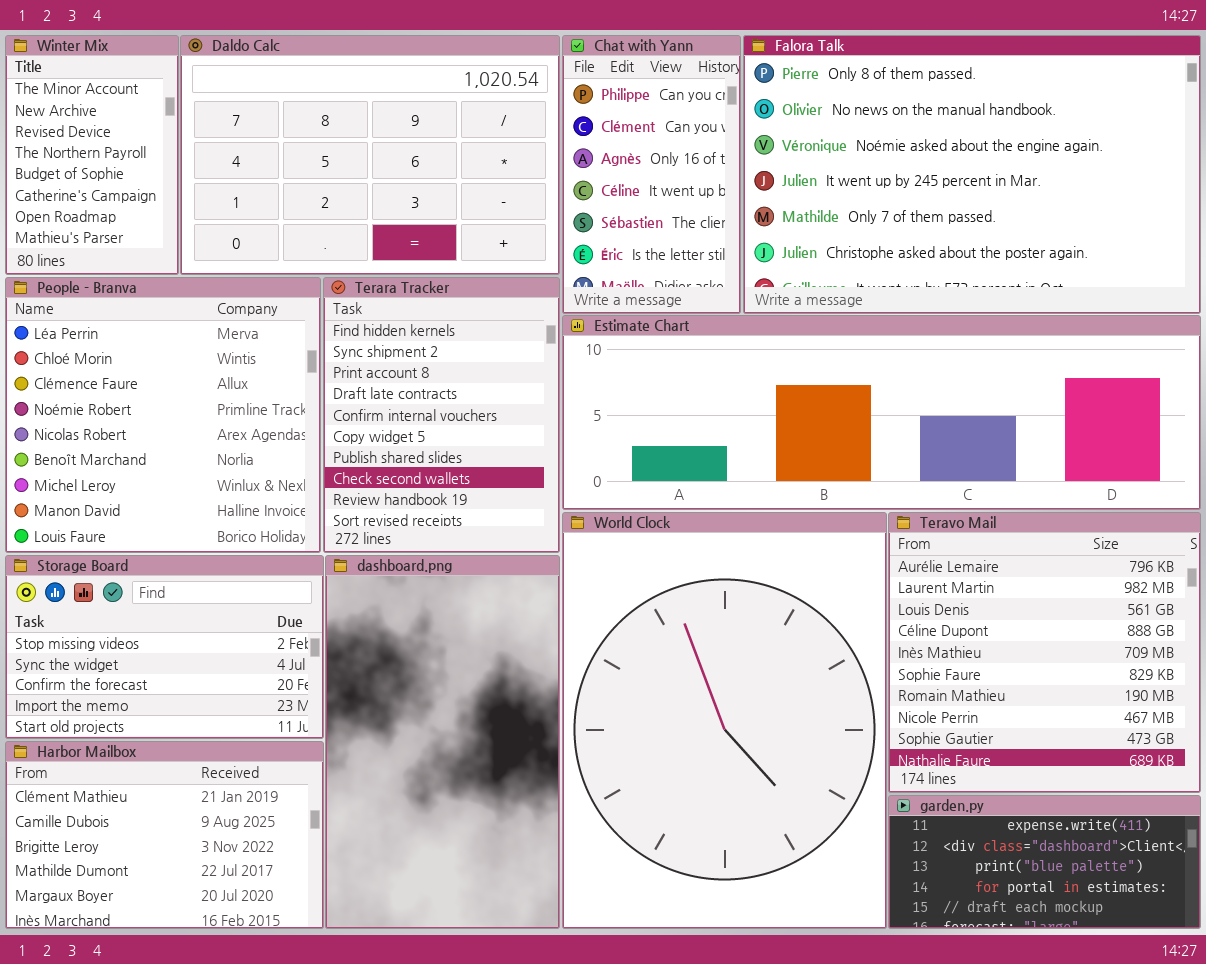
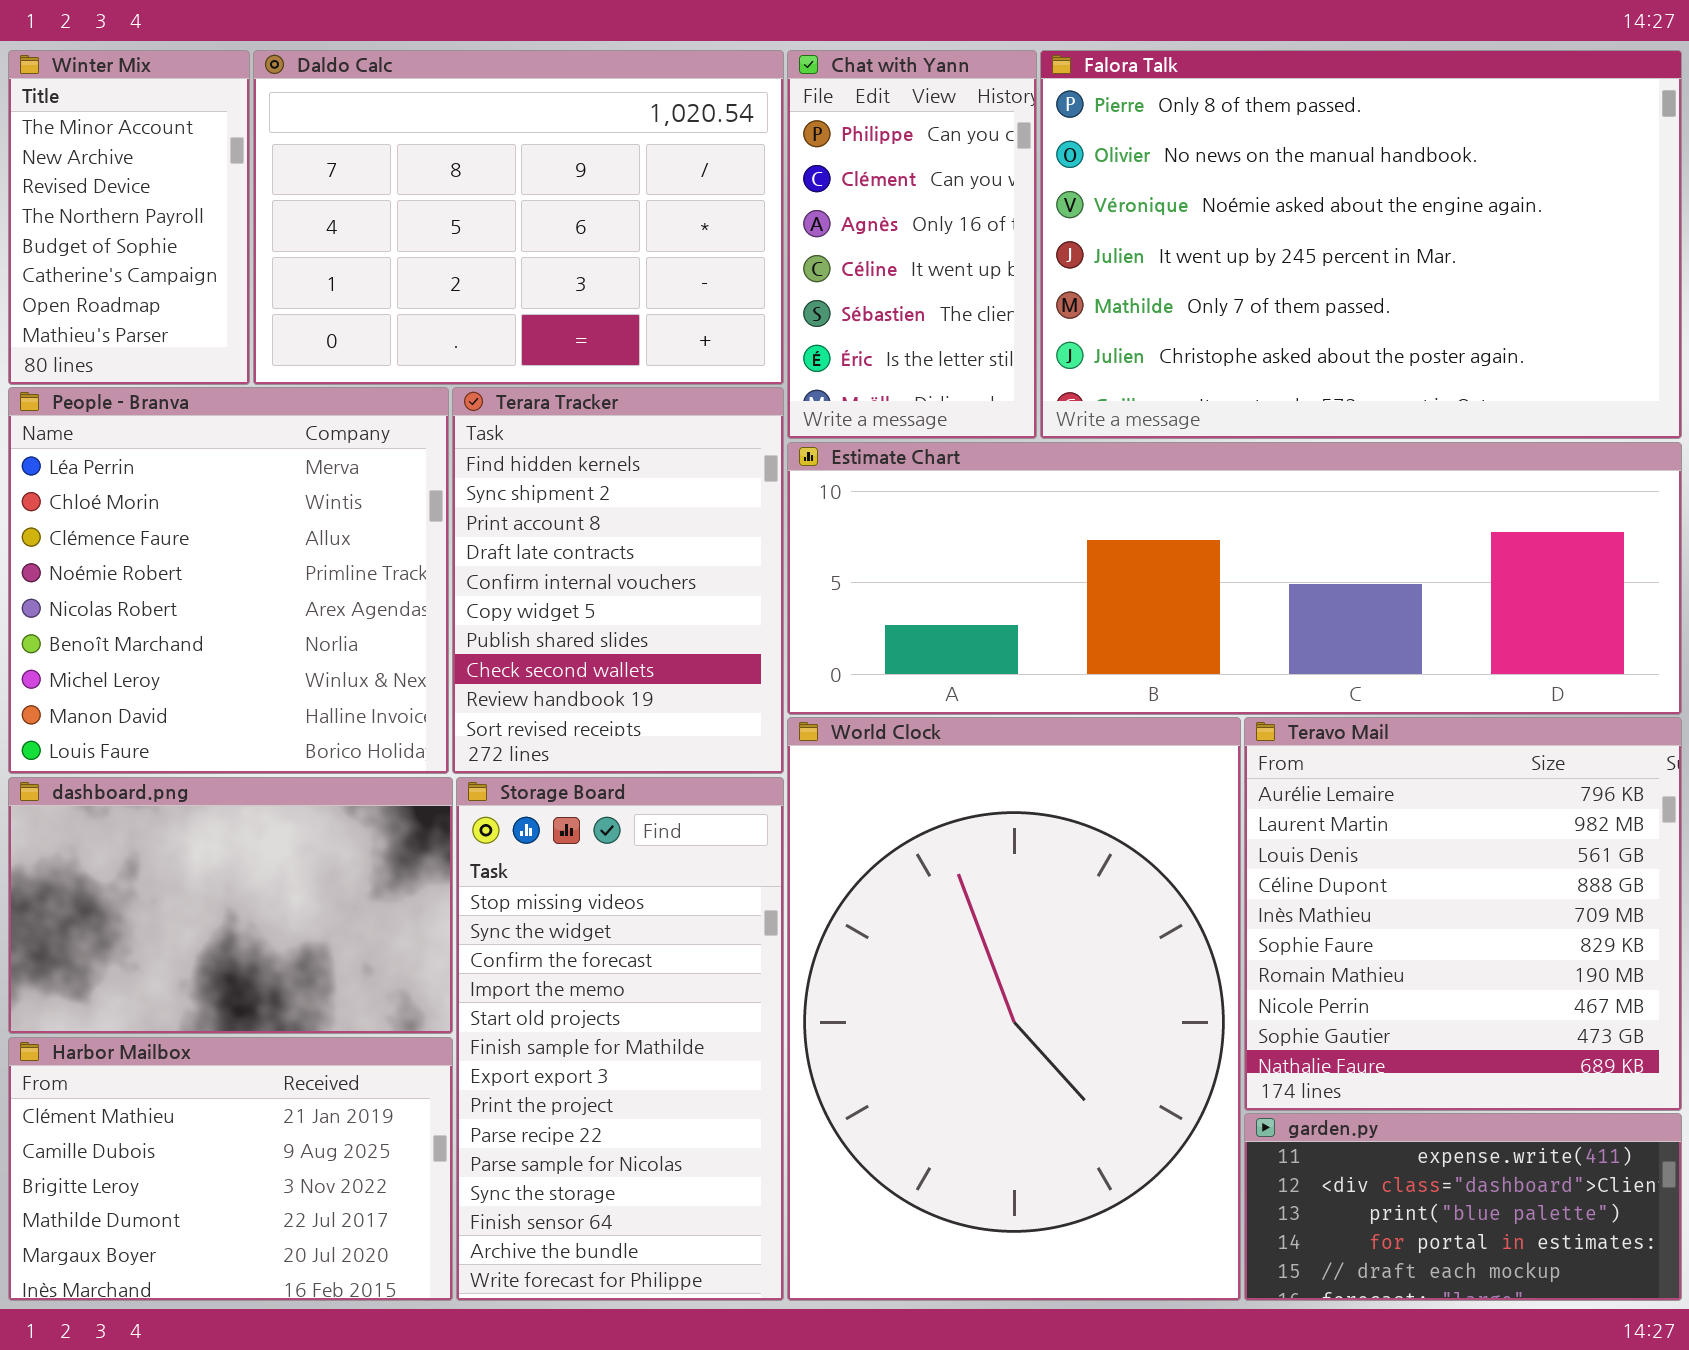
Storage Board: [5,555,324,739] -> [456,777,784,1301], moved, resized
dashboard.png: [325,555,560,929] -> [8,777,453,1034], moved, resized

